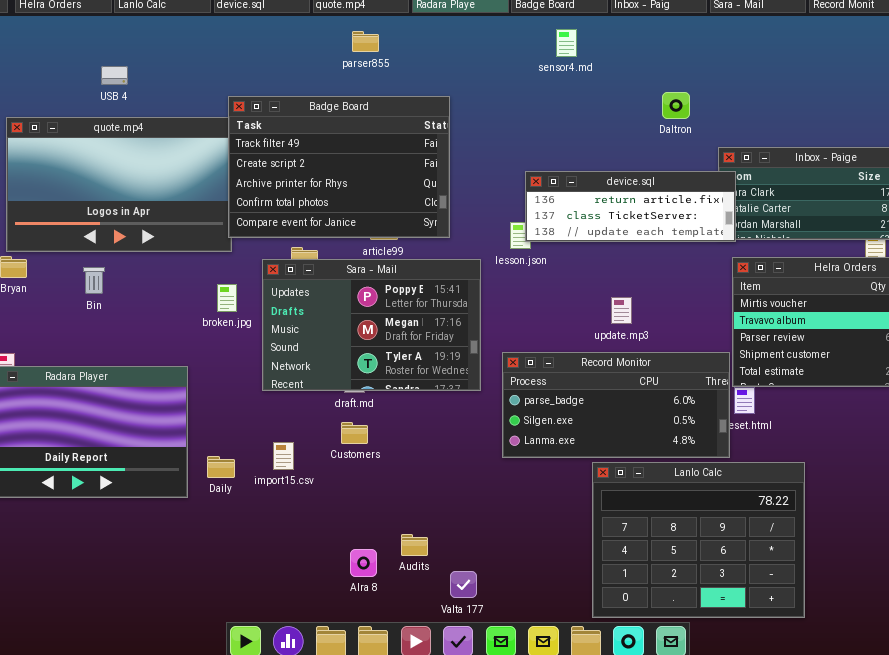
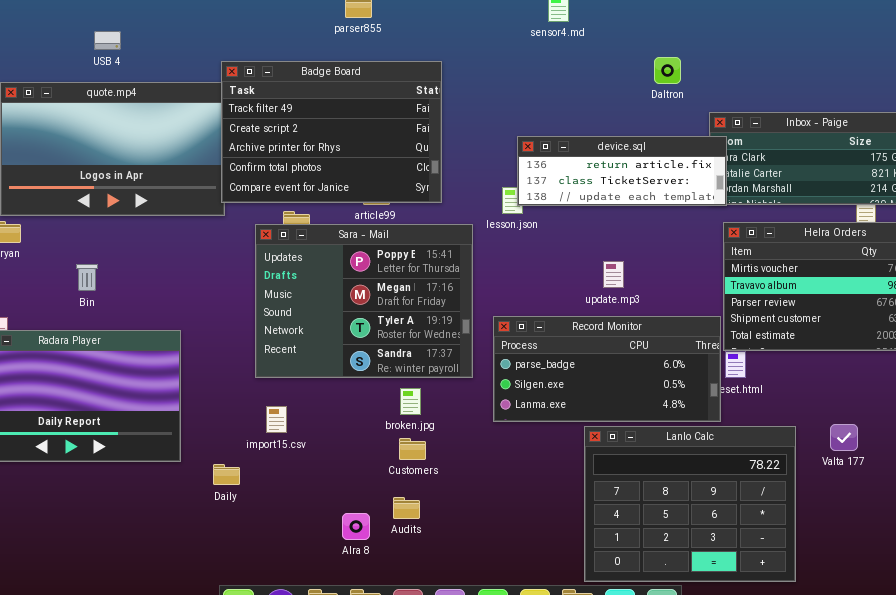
Sara - Mail: [262,259,481,391] -> [255,224,473,378], resized
Bin: [83,267,105,294] -> [76,264,98,291], moved
broken.jpg: [217,284,237,312] -> [400,388,421,415], moved
Customers: [341,422,368,444] -> [399,438,426,460], moved
Daily: [207,456,235,478] -> [213,464,240,485], moved
Valta 177: [450,571,477,598] -> [830,424,858,451], moved

